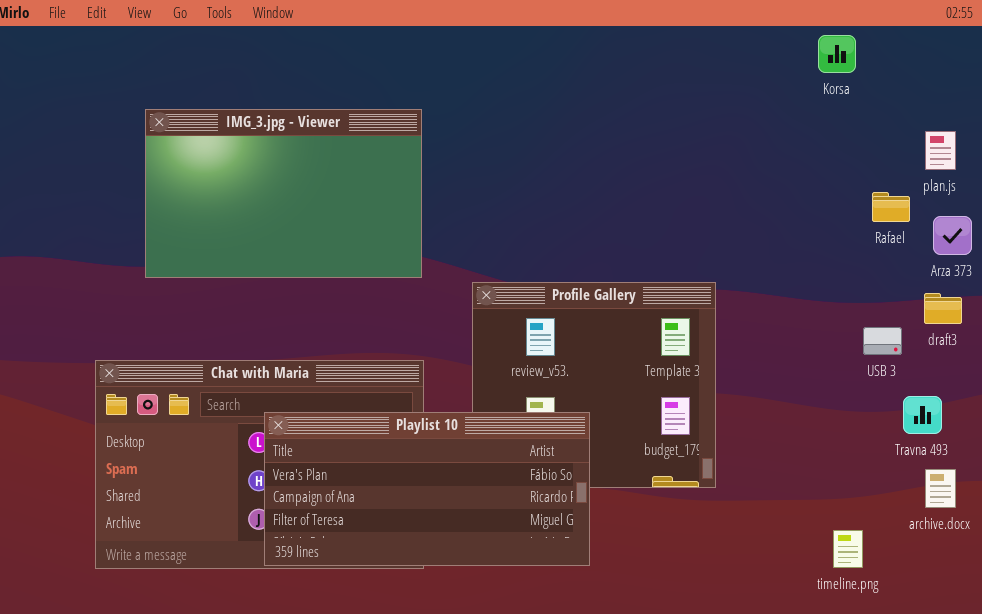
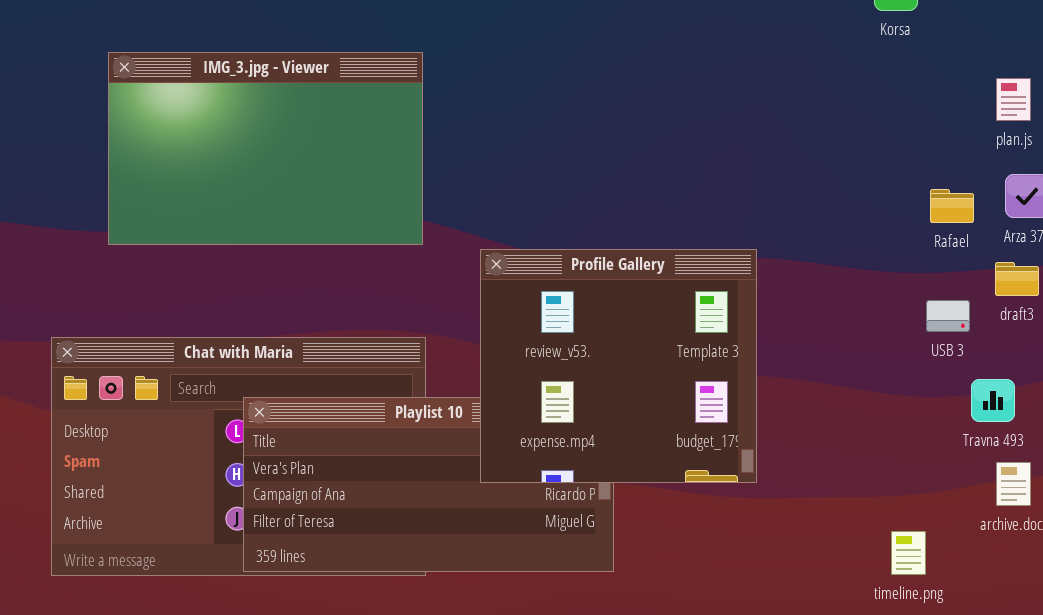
Rafael: [872,192,910,222] -> [930,189,974,223], moved
Profile Gallery: [472,282,716,488] -> [480,249,757,483], raised

